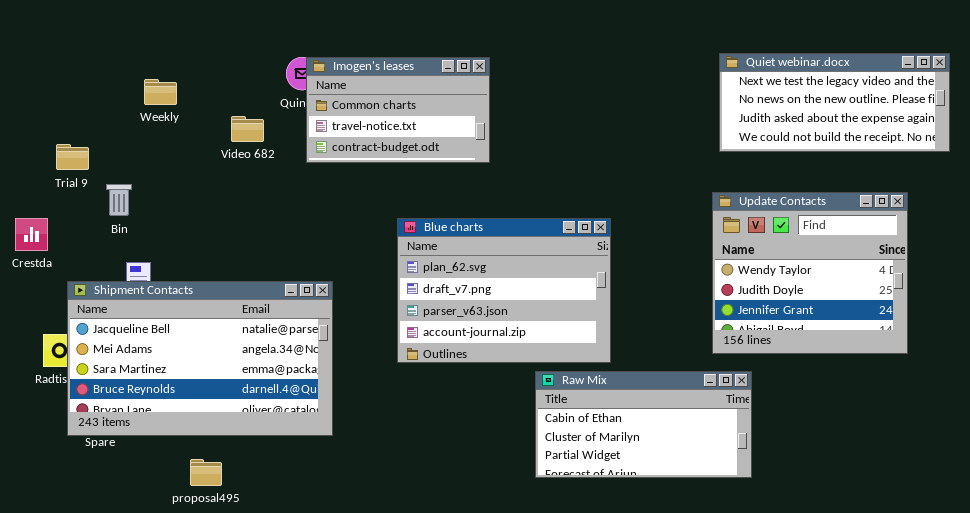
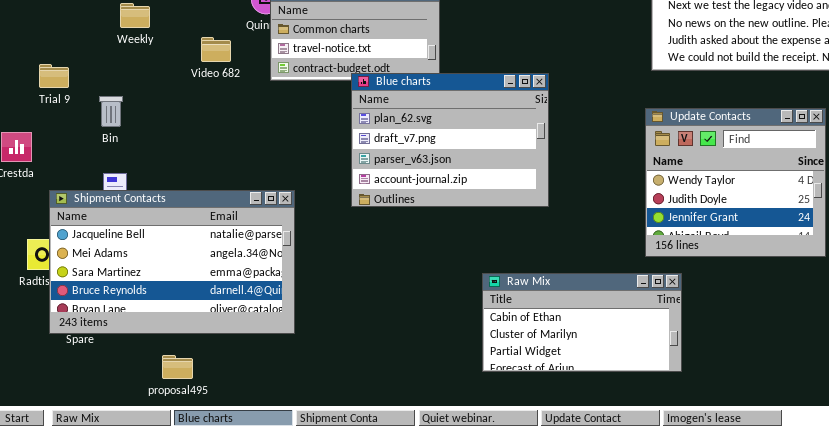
Bin: [106,184,132,216] -> [99,96,123,127], moved
Blue charts: [397,218,611,363] -> [351,73,549,207], moved

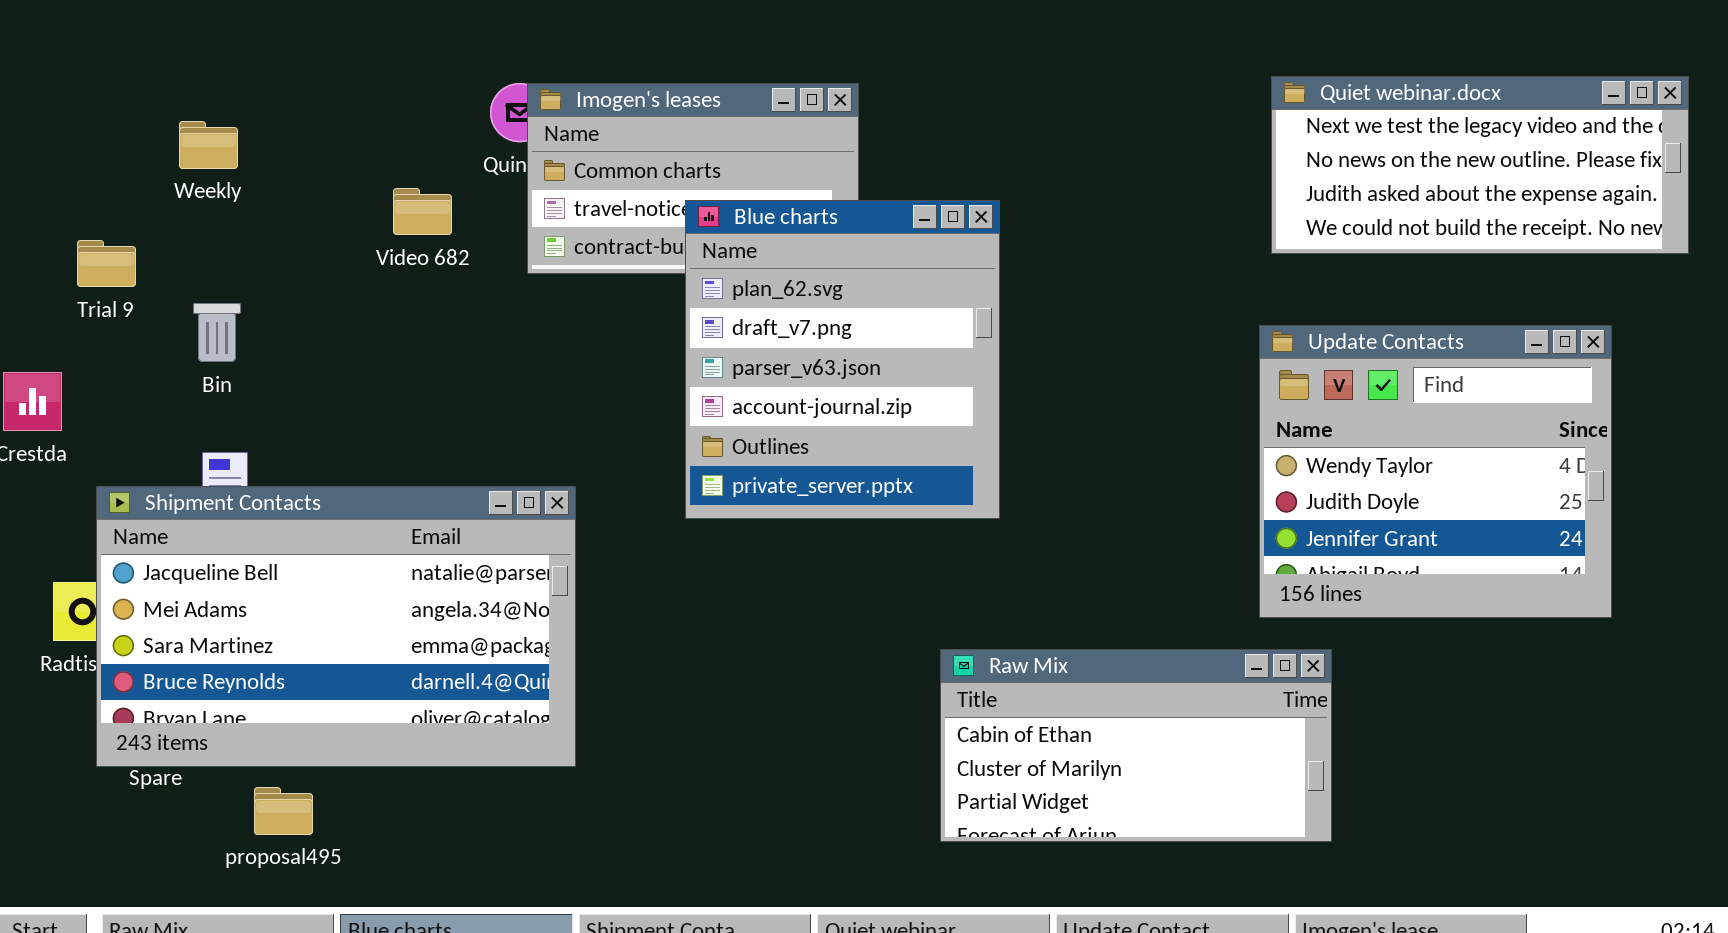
Weekly: [120,3,150,28] -> [179,121,238,169], moved
Blue charts: [351,73,549,207] -> [685,200,1000,519], resized
proposal495: [162,355,193,379] -> [254,787,313,835], moved

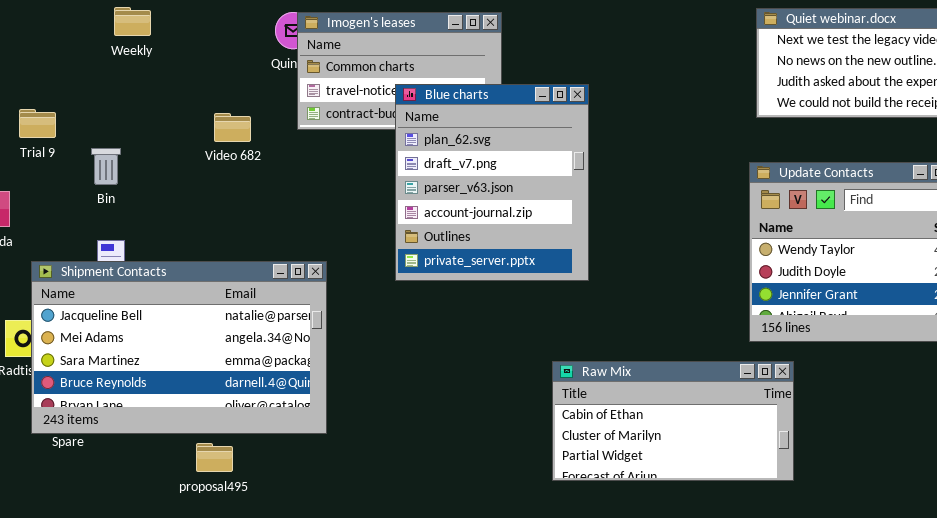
Weekly: [179,121,238,169] -> [114,7,151,36], moved
Video 682: [393,188,452,235] -> [214,113,251,142], moved
proposal495: [254,787,313,835] -> [196,443,233,472], moved

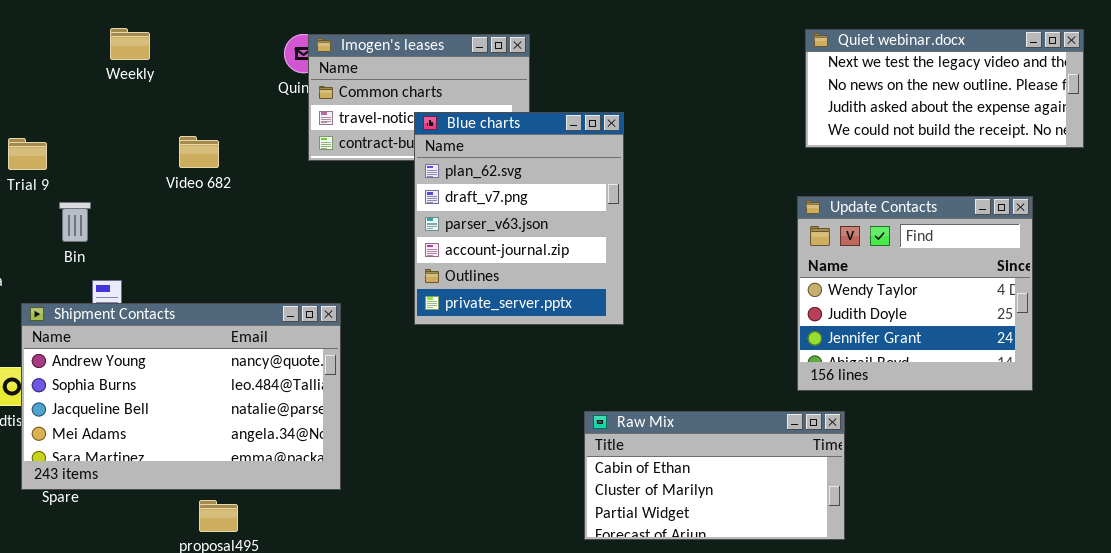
Video 682: [214,113,251,142] -> [179,136,219,168], moved
Bin: [91,148,121,185] -> [59,202,91,242], moved
Shipment Contacts: [31,261,327,434] -> [21,303,341,490], scrolled up 2 rows

